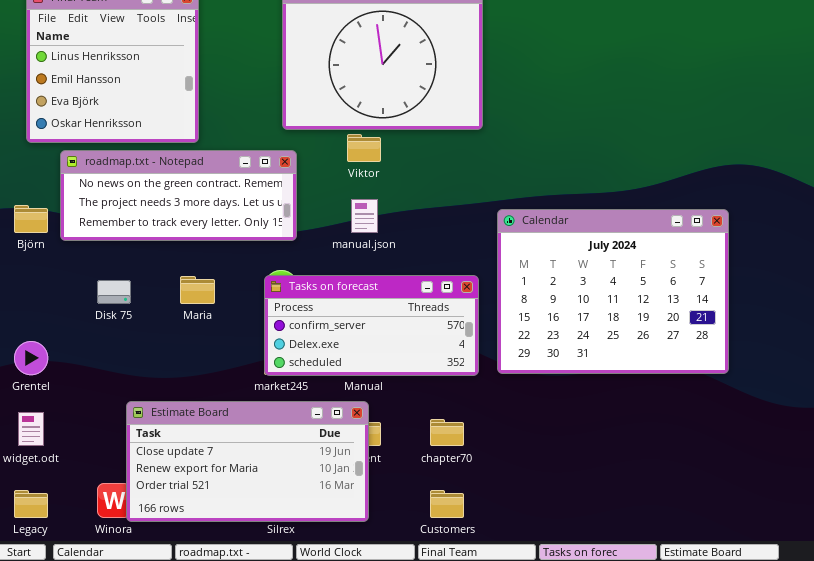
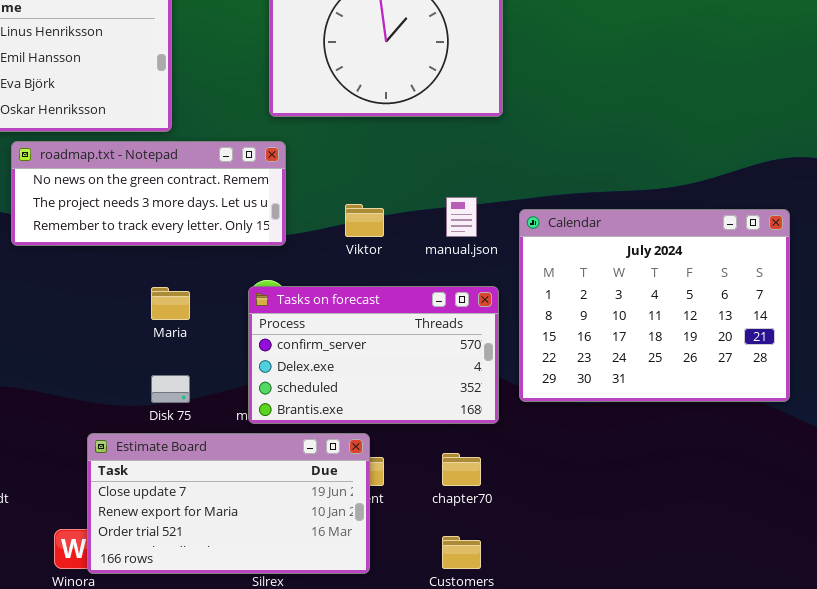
Viktor: [347,134,381,162] -> [345,204,384,237], moved
manual.json: [351,199,378,233] -> [446,197,477,237], moved
Tasks on forecast: [264,275,479,376] -> [248,286,499,424], resized
Disk 75: [97,280,131,304] -> [151,375,190,403], moved

